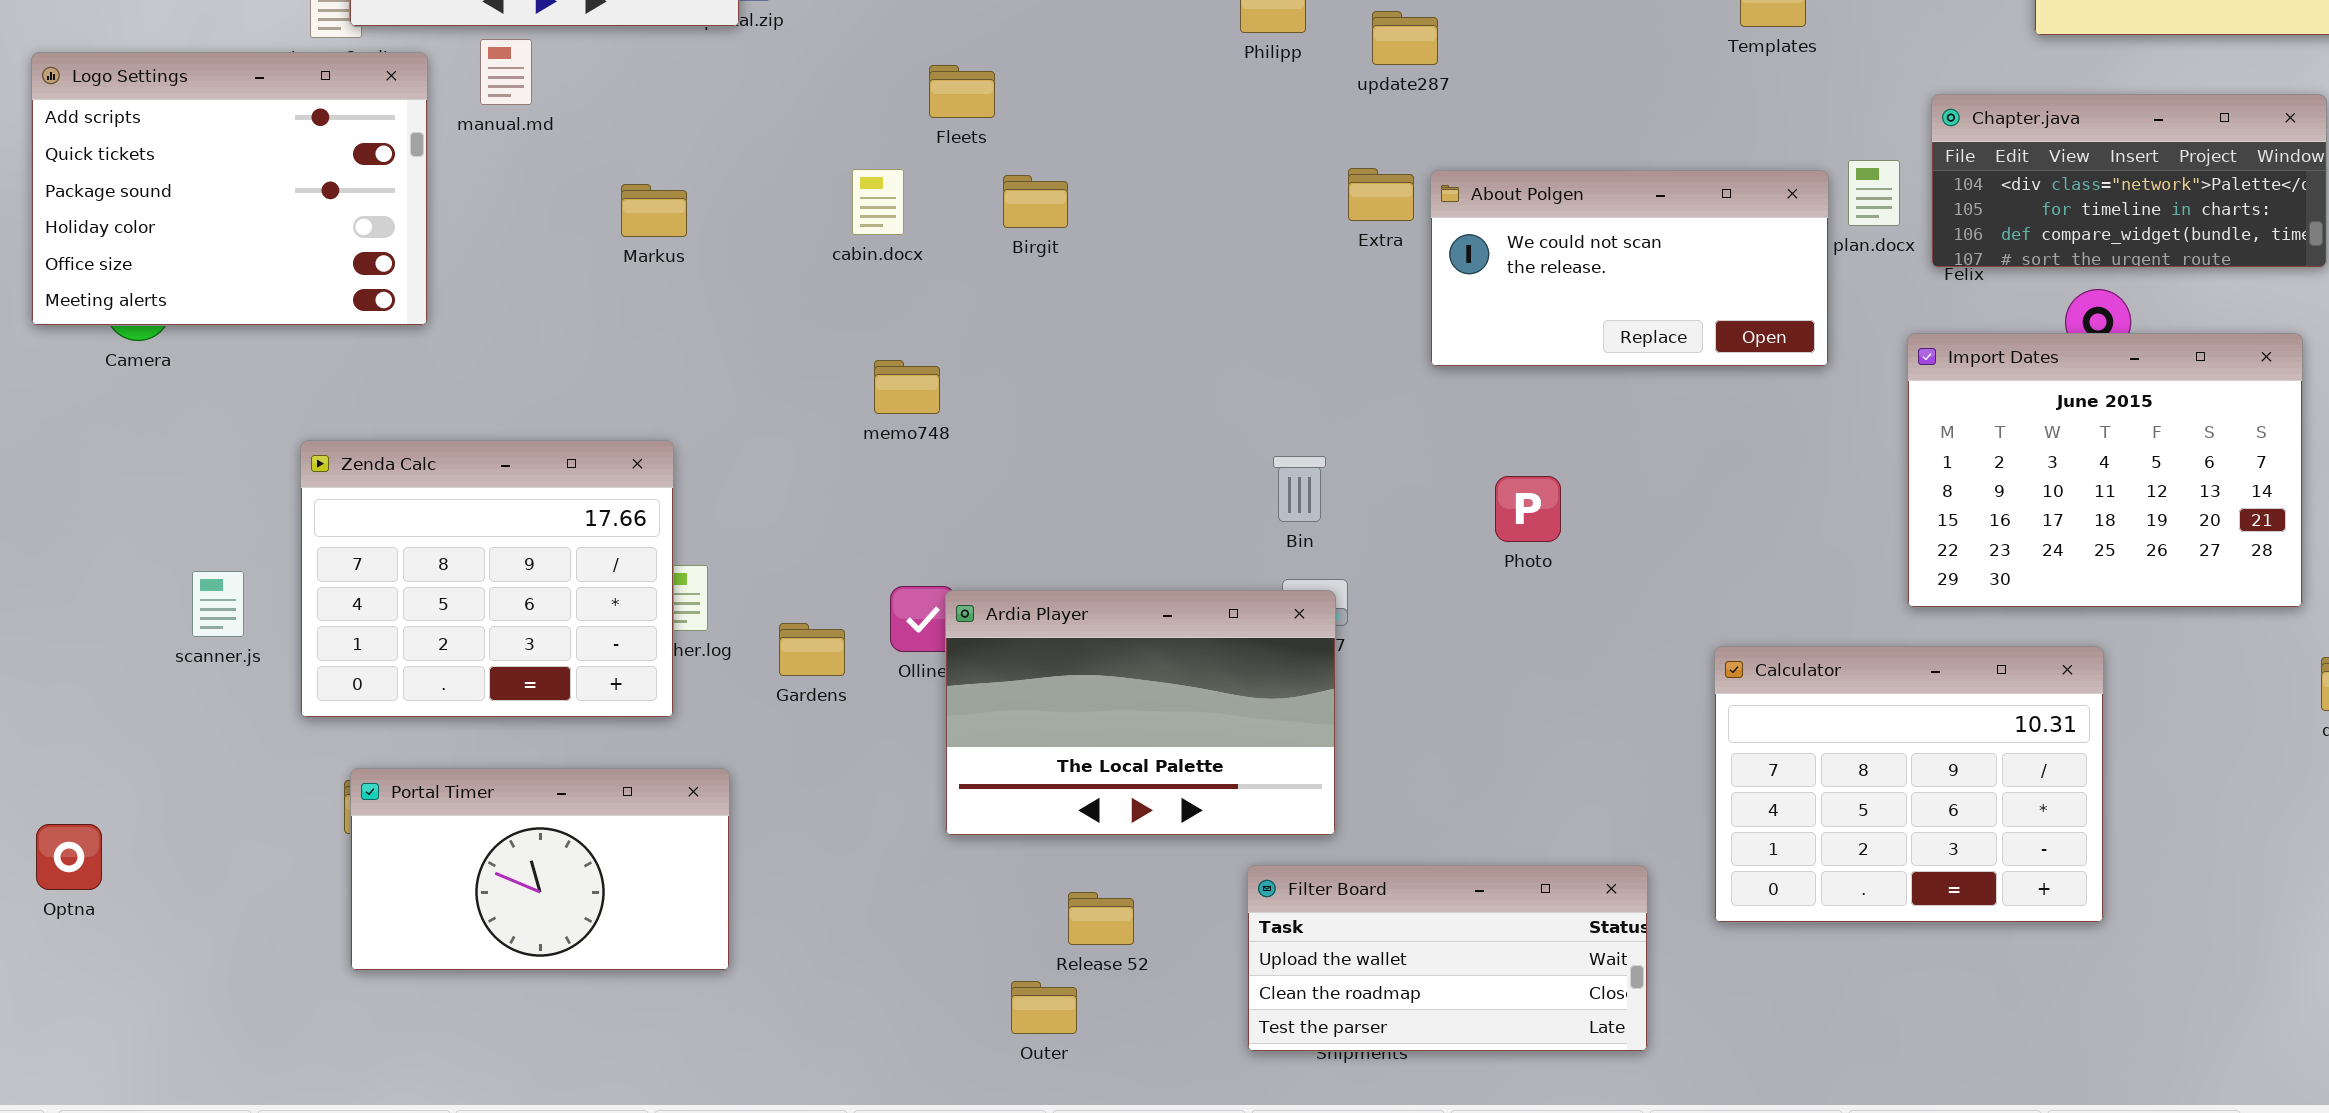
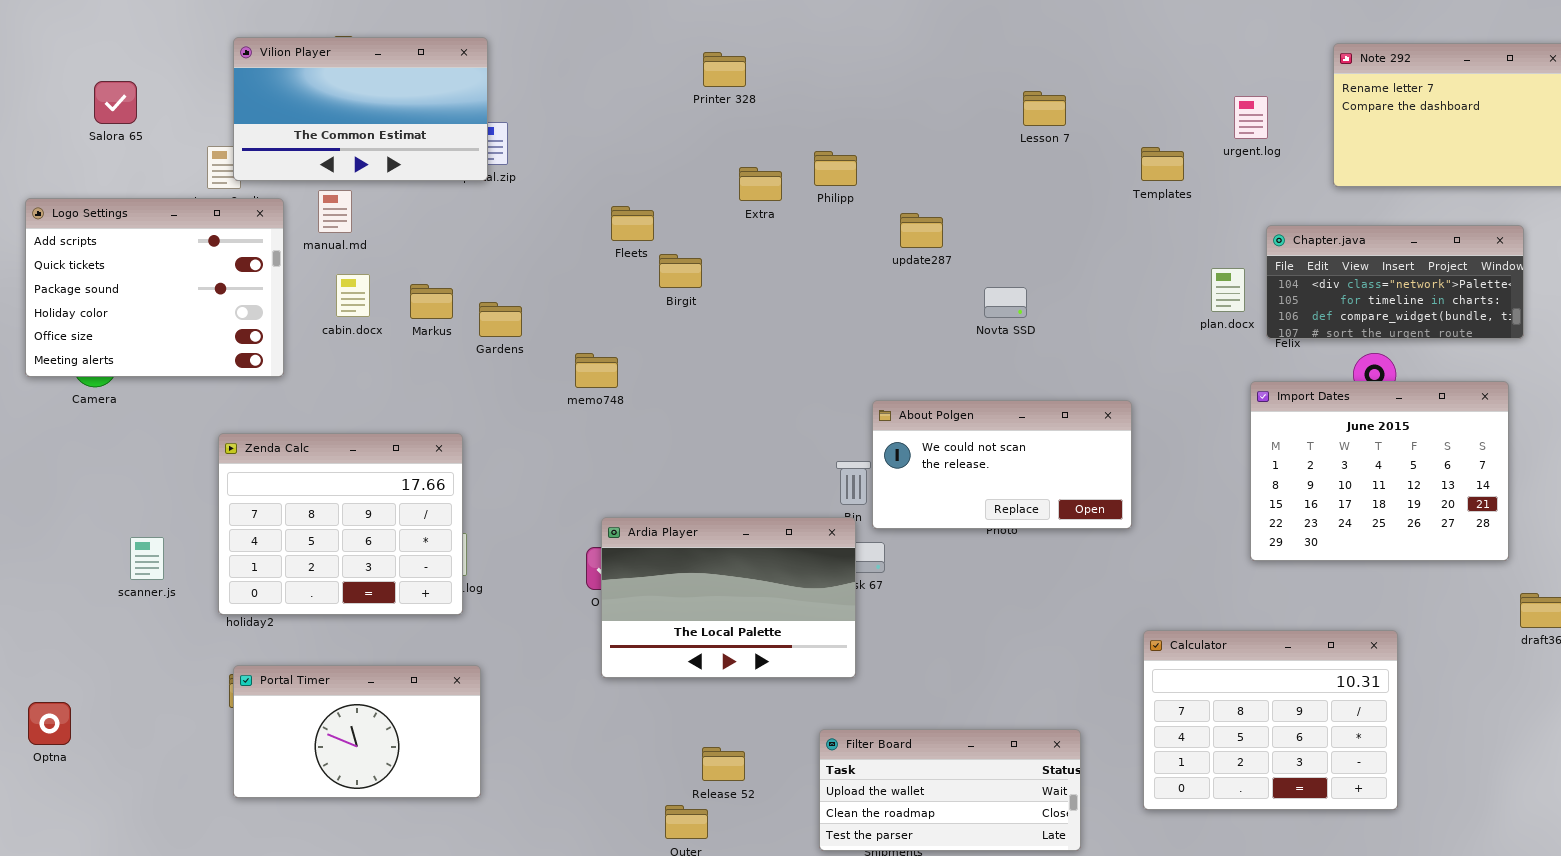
update287: [1372,11,1438,65] -> [900,213,943,248], moved
Extra: [1348,168,1414,221] -> [739,167,782,201], moved
cabin.docx: [852,169,904,235] -> [336,274,370,317], moved
About Polgen: [1430,170,1829,367] -> [872,400,1132,529], moved
Birgit: [1003,175,1068,228] -> [659,254,702,288], moved
memo748: [874,360,940,414] -> [575,353,618,388], moved
Zenda Calc: [300,440,674,718] -> [218,433,463,615], moved
Ardia Player: [945,590,1336,836] -> [601,517,856,678], moved
Gardens: [779,623,845,676] -> [479,302,522,337], moved
Calculator: [1714,646,2104,923] -> [1143,630,1398,810], moved

